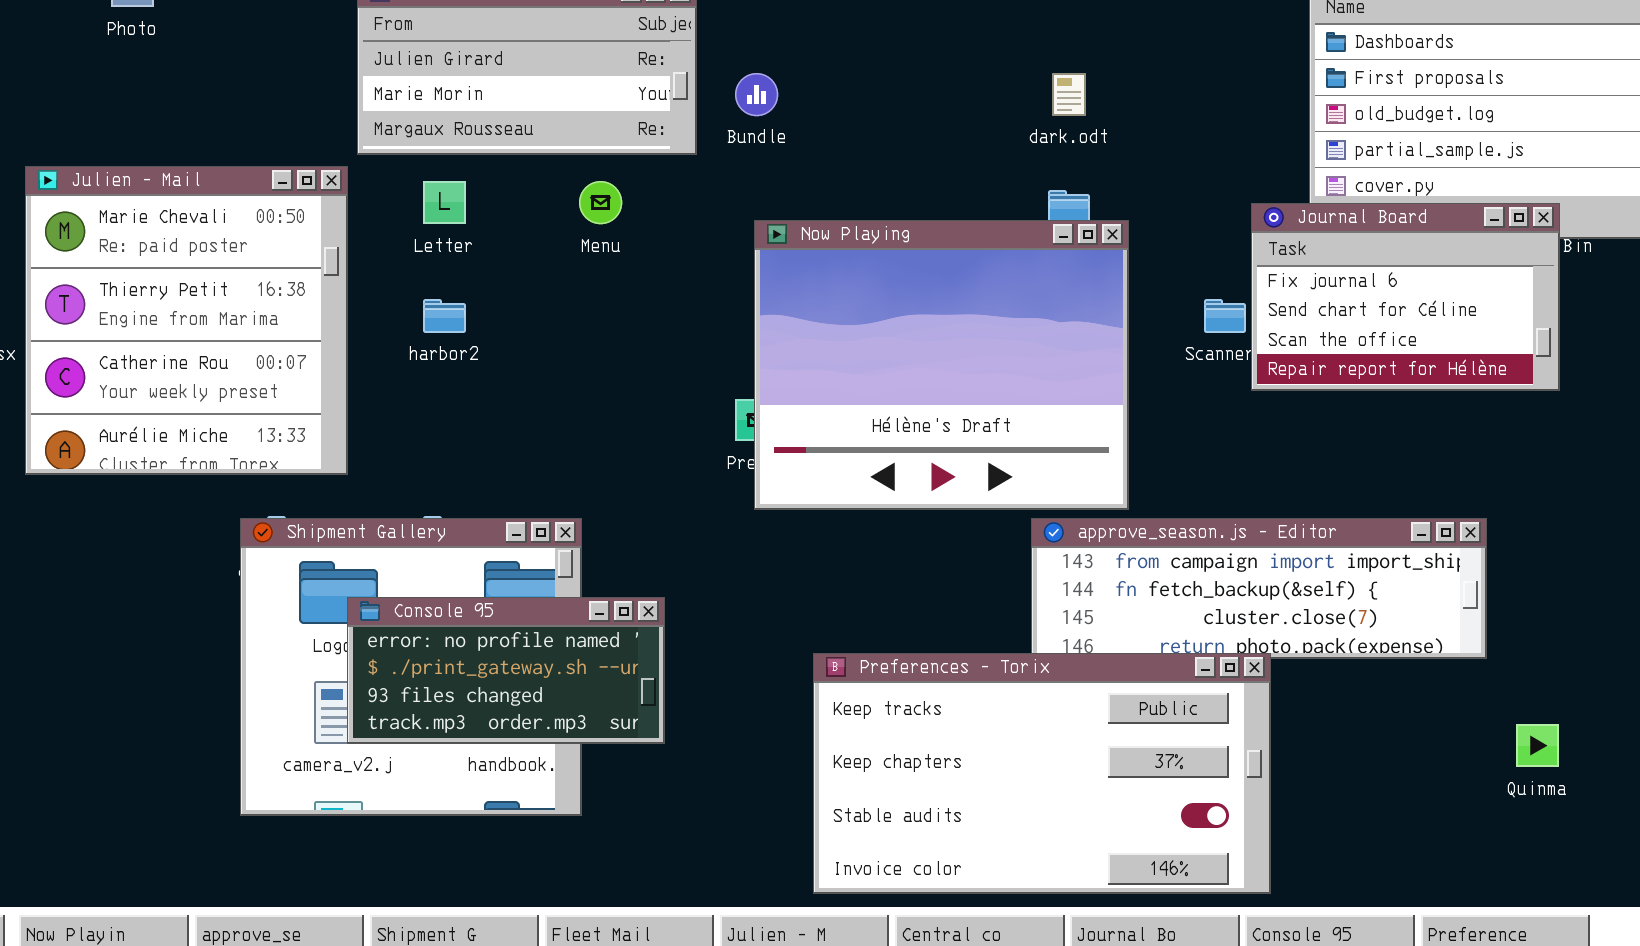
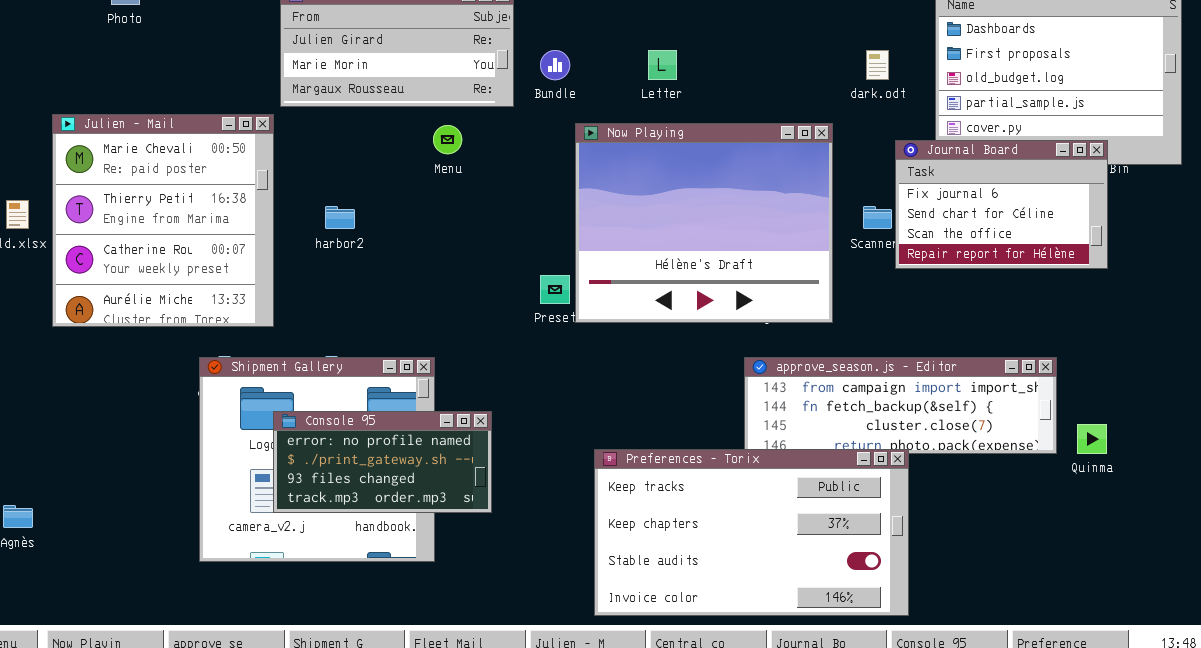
dark.odt: [1052,73,1086,116] -> [866,50,889,80], moved
Letter: [423,181,466,224] -> [648,50,677,80], moved
Now Playing: [754,220,1129,510] -> [575,123,833,323], moved
Quinma: [1516,724,1559,767] -> [1077,424,1107,454], moved

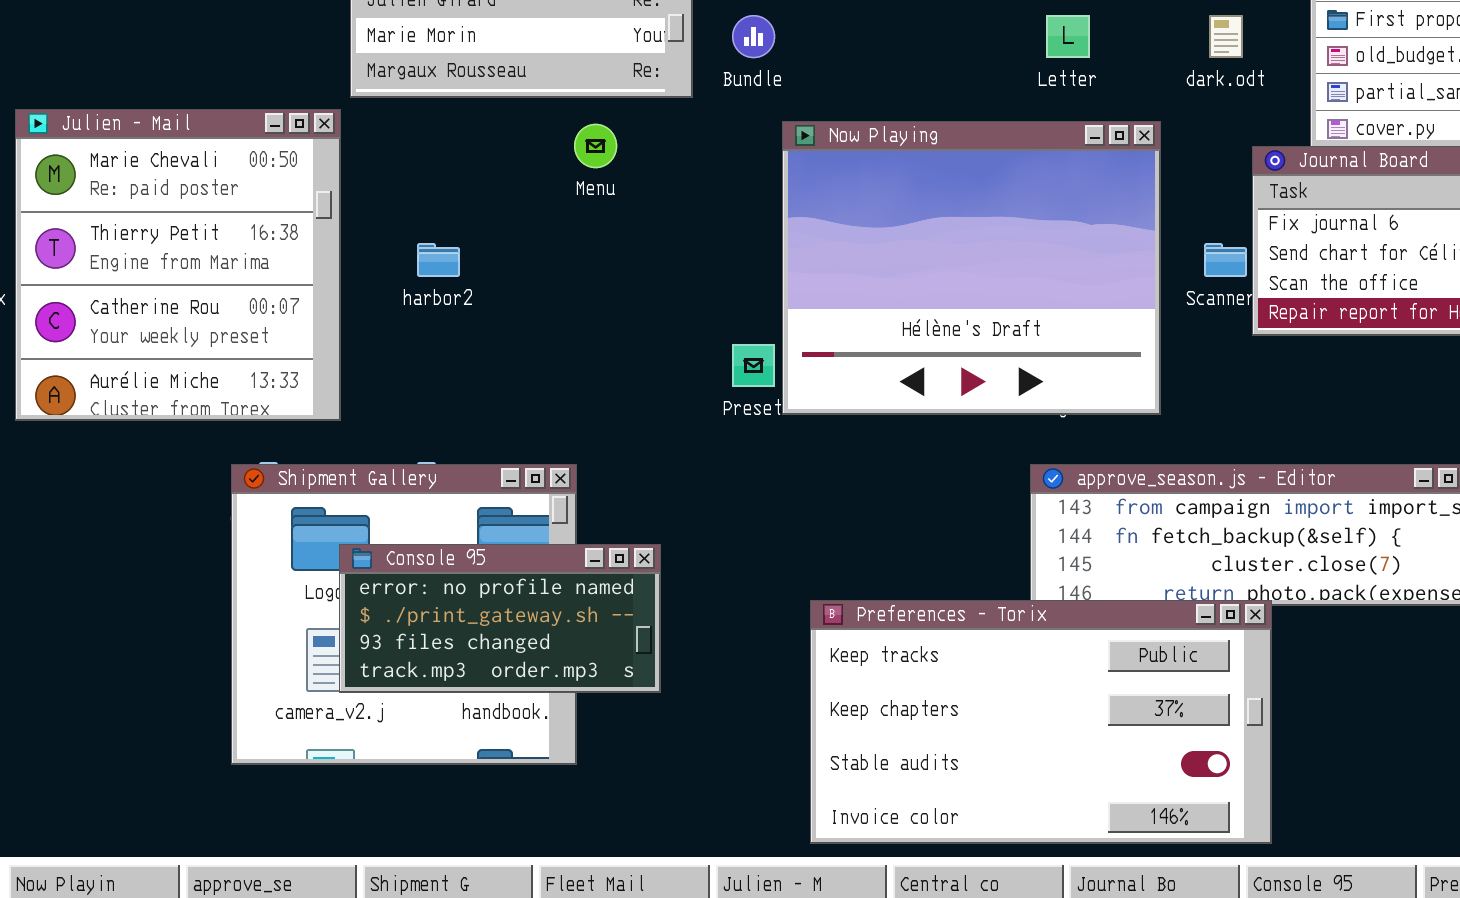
Letter: [648,50,677,80] -> [1046,15,1090,58], moved

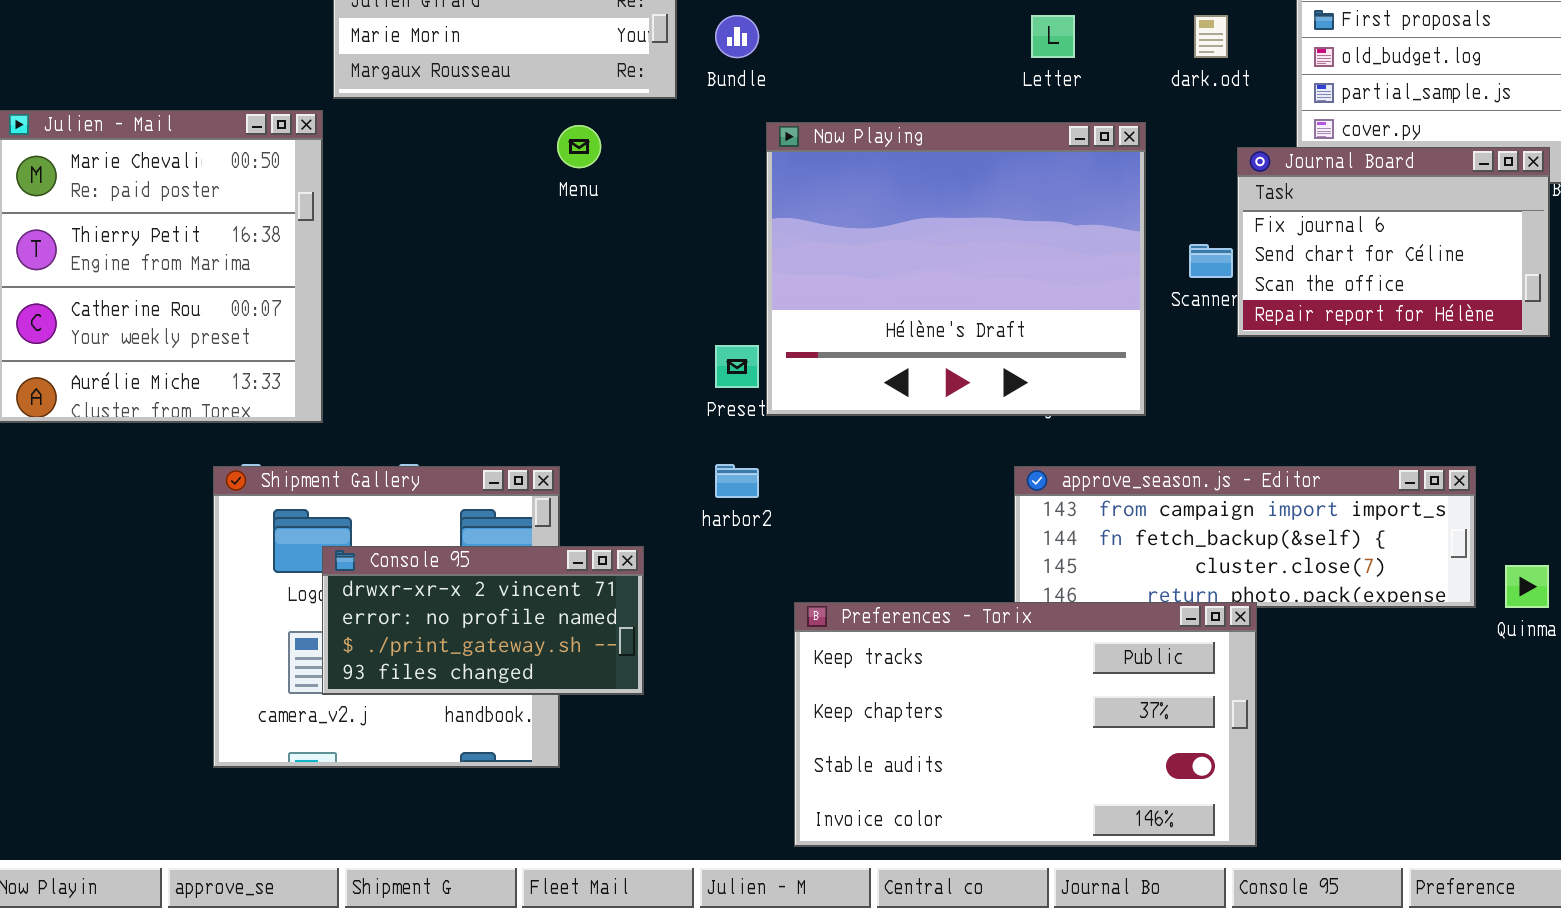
harbor2: [417,243,460,277] -> [715,464,759,498], moved
Console 95: [339,544,661,693] -> [322,546,644,695], scrolled up 1 row

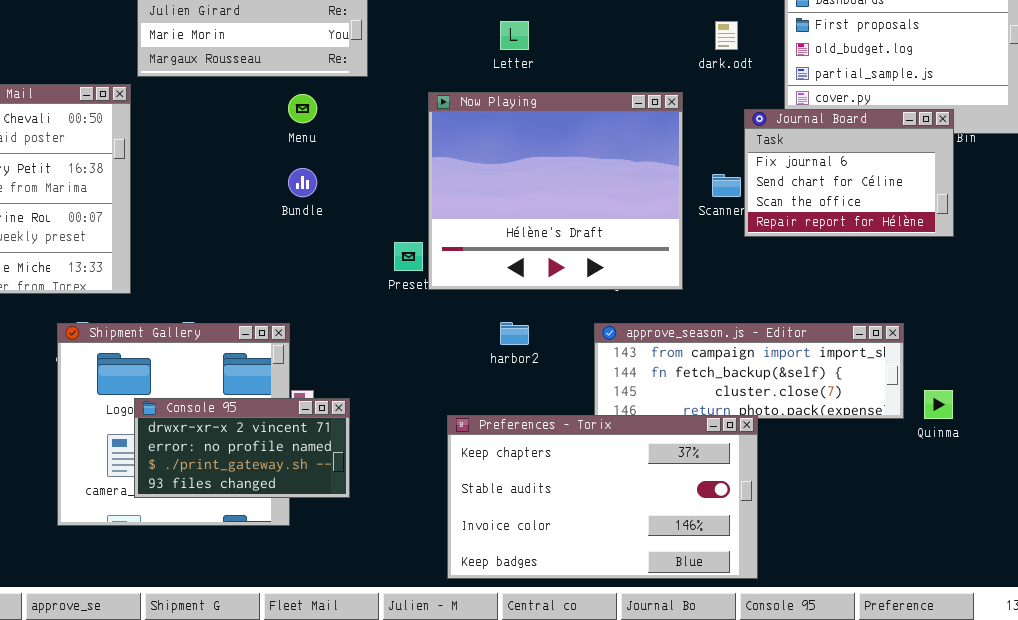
Bundle: [715,15,759,58] -> [288,168,317,197], moved
Letter: [1031,15,1075,58] -> [500,21,529,50], moved
harbor2: [715,464,759,498] -> [500,322,529,345], moved
Console 95: [322,546,644,695] -> [134,398,350,498], moved
Preferences - Torix: [794,602,1257,847] -> [447,415,758,579], scrolled down 1 row

